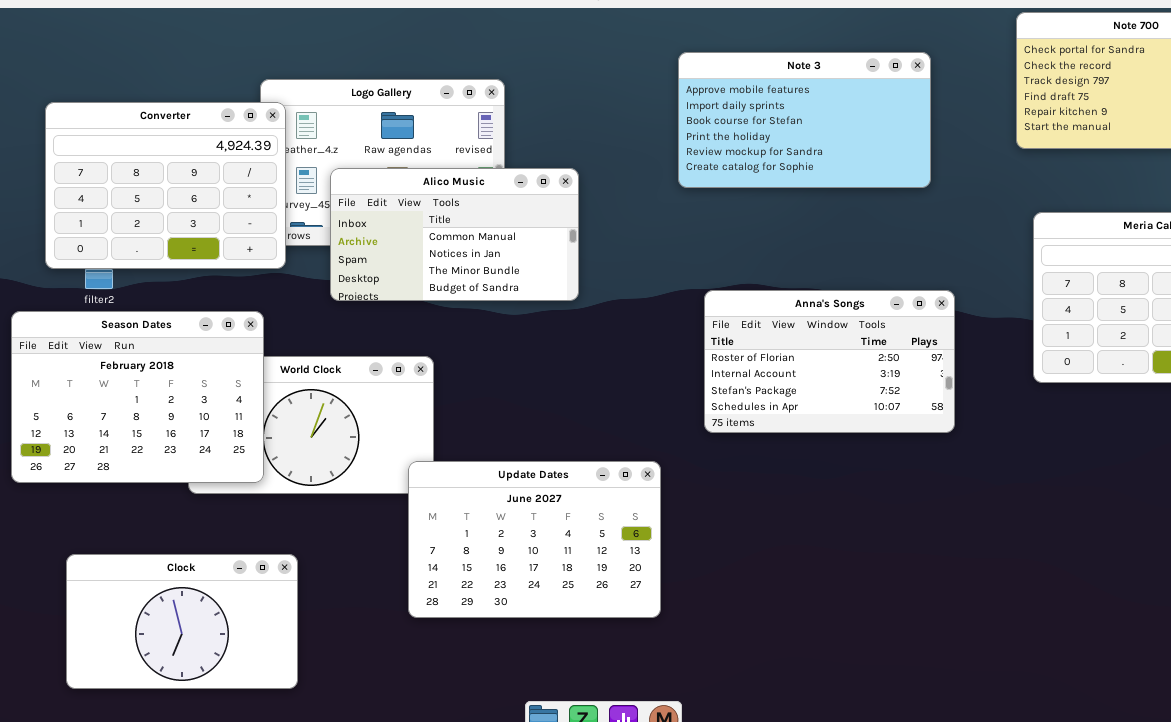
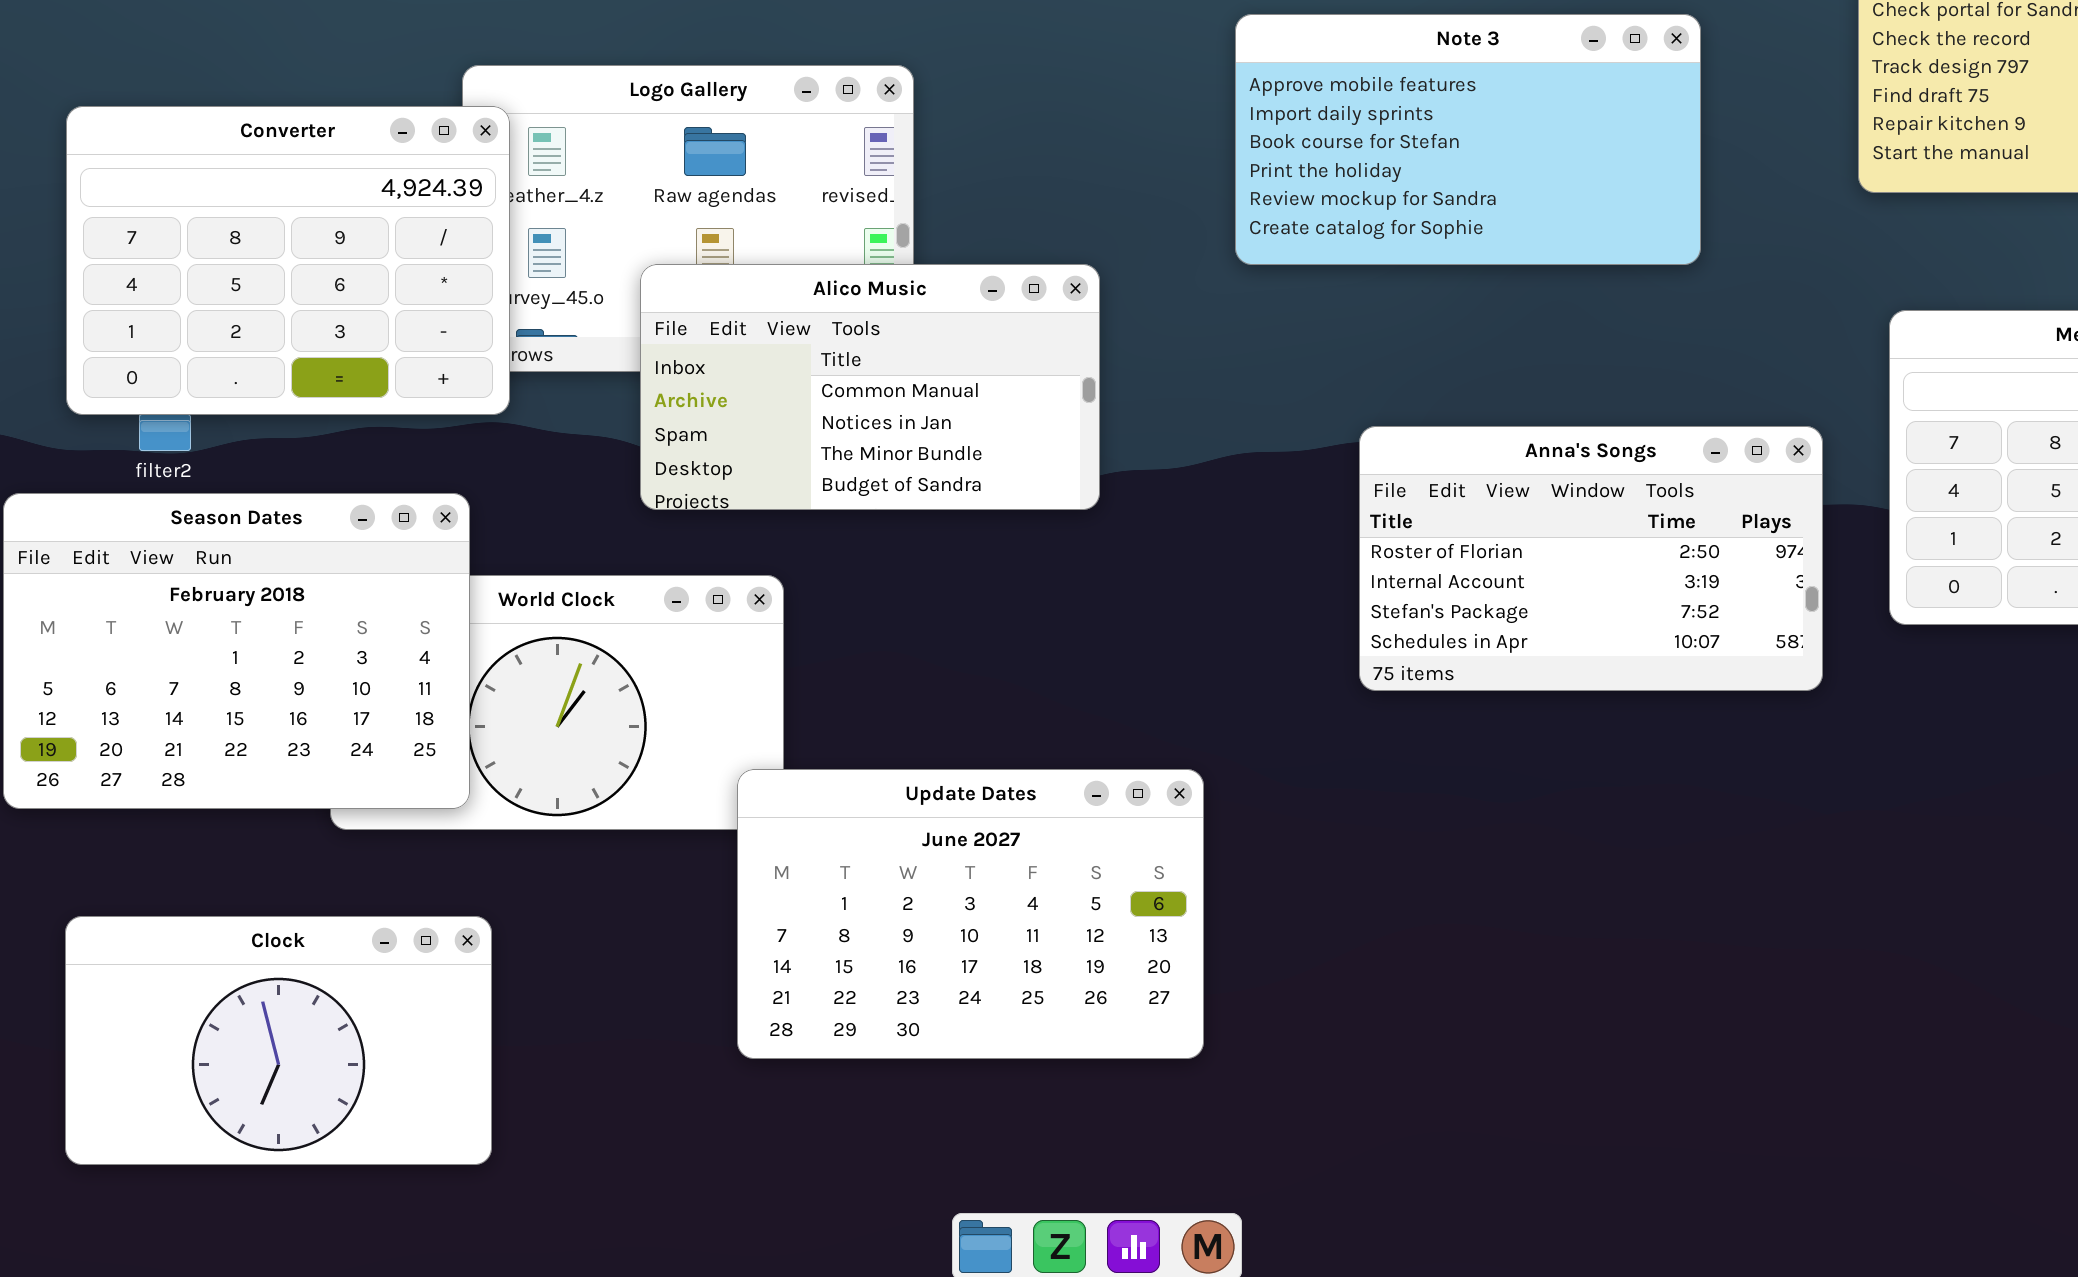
Alico Music: [330,168,579,301] -> [640,264,1100,510], moved
Anna's Songs: [704,290,955,433] -> [1359,426,1823,691], moved
Clock: [66,554,298,689] -> [65,916,492,1165], moved

